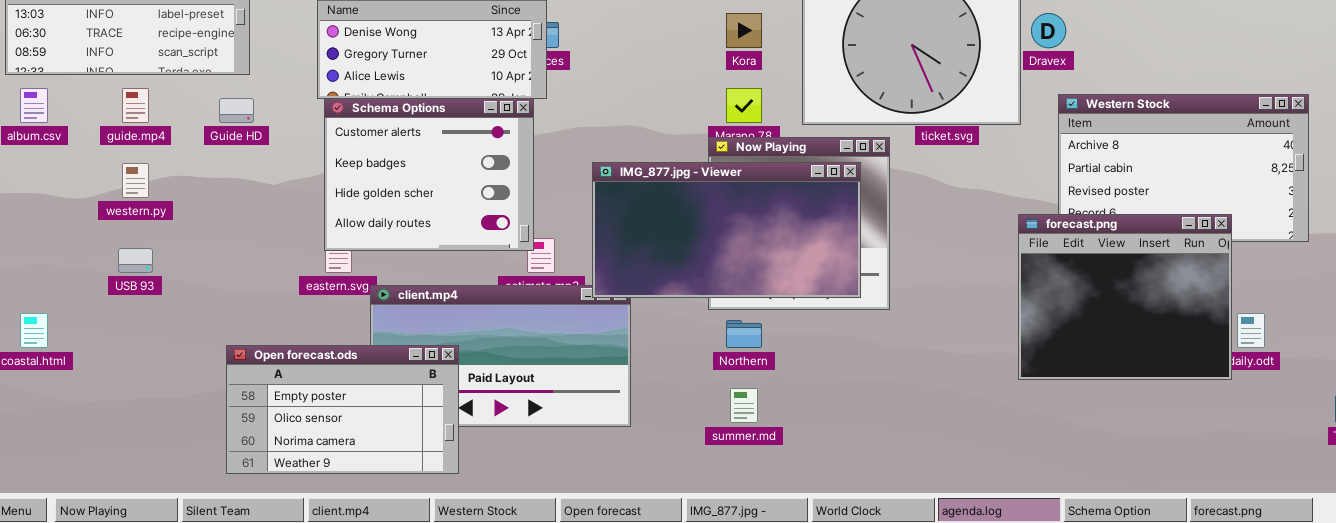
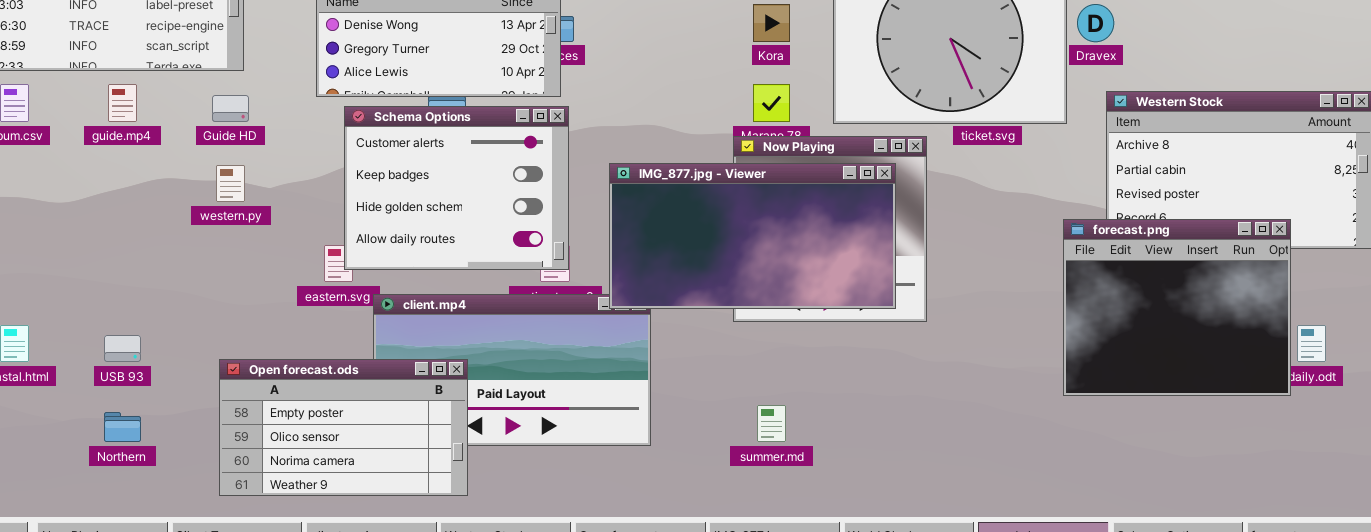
Schema Options: [324,98,534,251] -> [344,106,569,270], moved
western.py: [122,163,149,198] -> [216,165,245,202], moved
USB 93: [118,248,153,273] -> [104,335,141,362], moved
Northern: [726,320,762,348] -> [104,412,141,442], moved

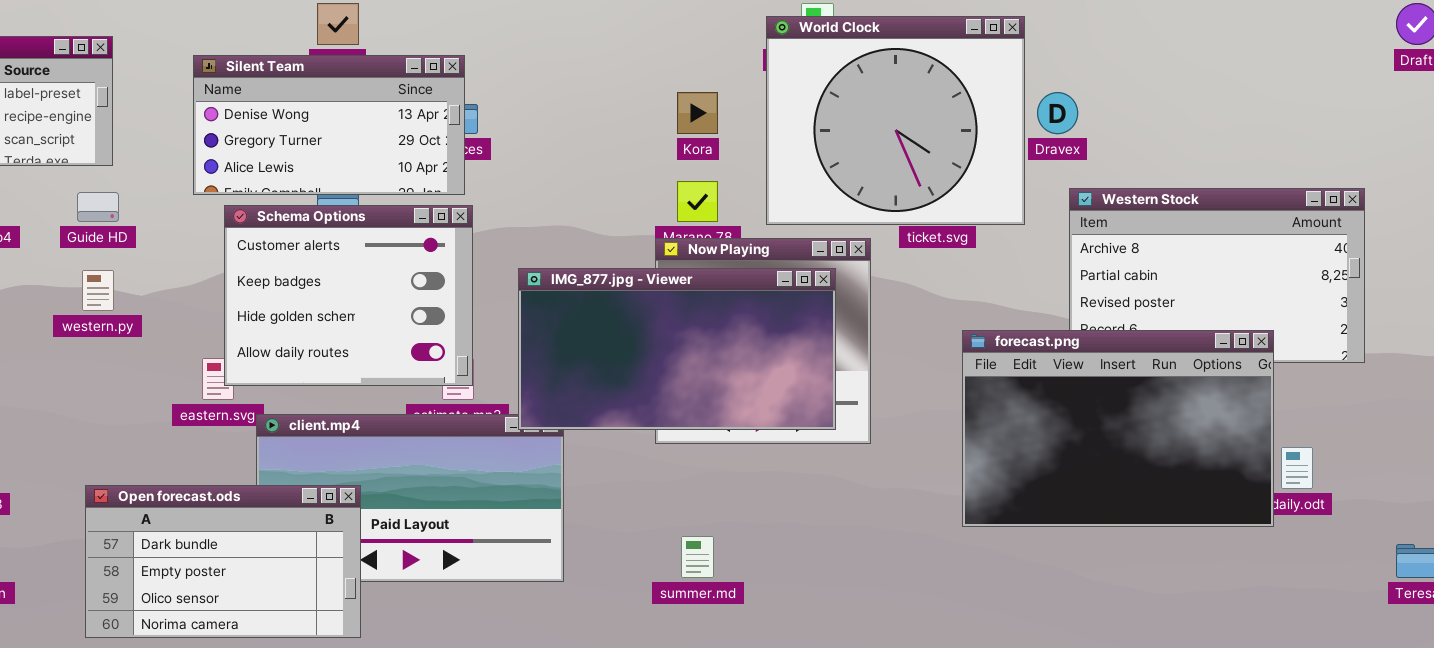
forecast.png: [1063,219,1291,396] -> [962,330,1274,527], resized
Open forecast.ods: [219,359,468,496] -> [85,485,361,638], scrolled up 1 row

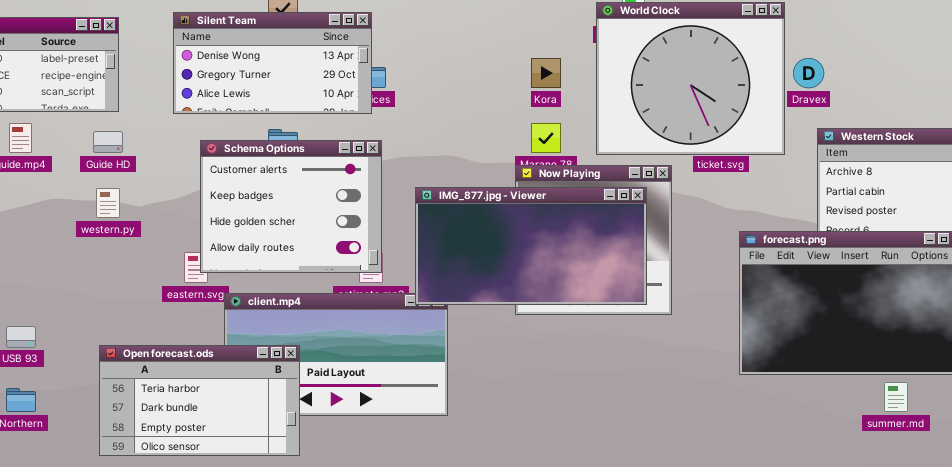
Silent Team: [193,55,465,195] -> [173,12,372,114], moved
Open forecast.ods: [85,485,361,638] -> [99,345,300,456], scrolled up 1 row
summer.md: [681,536,714,578] -> [884,382,908,412], moved

